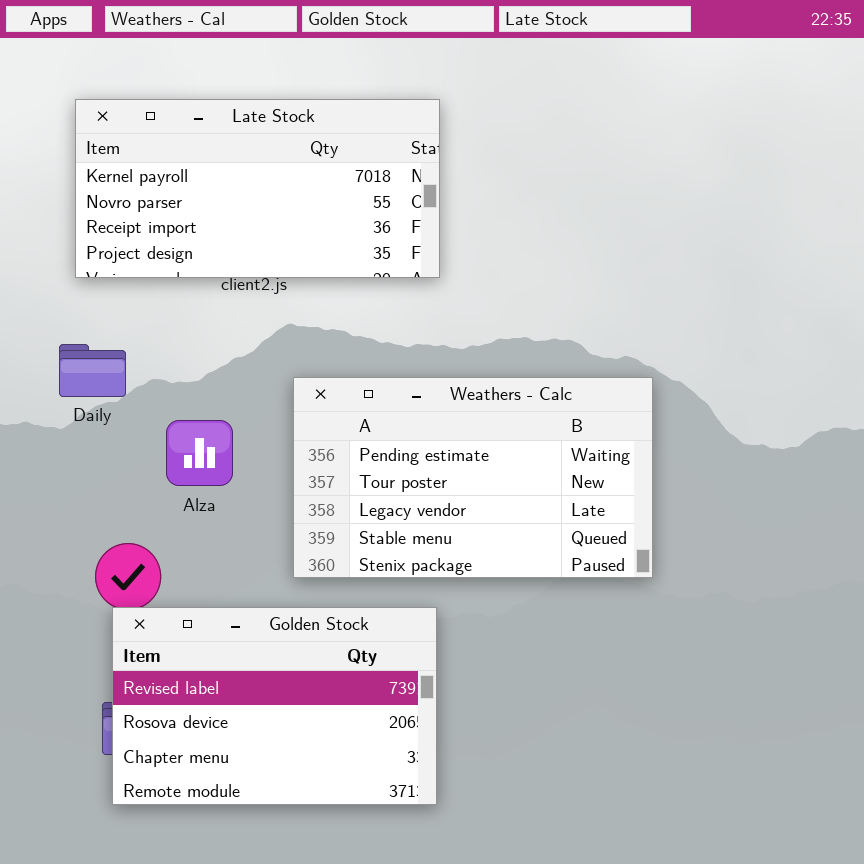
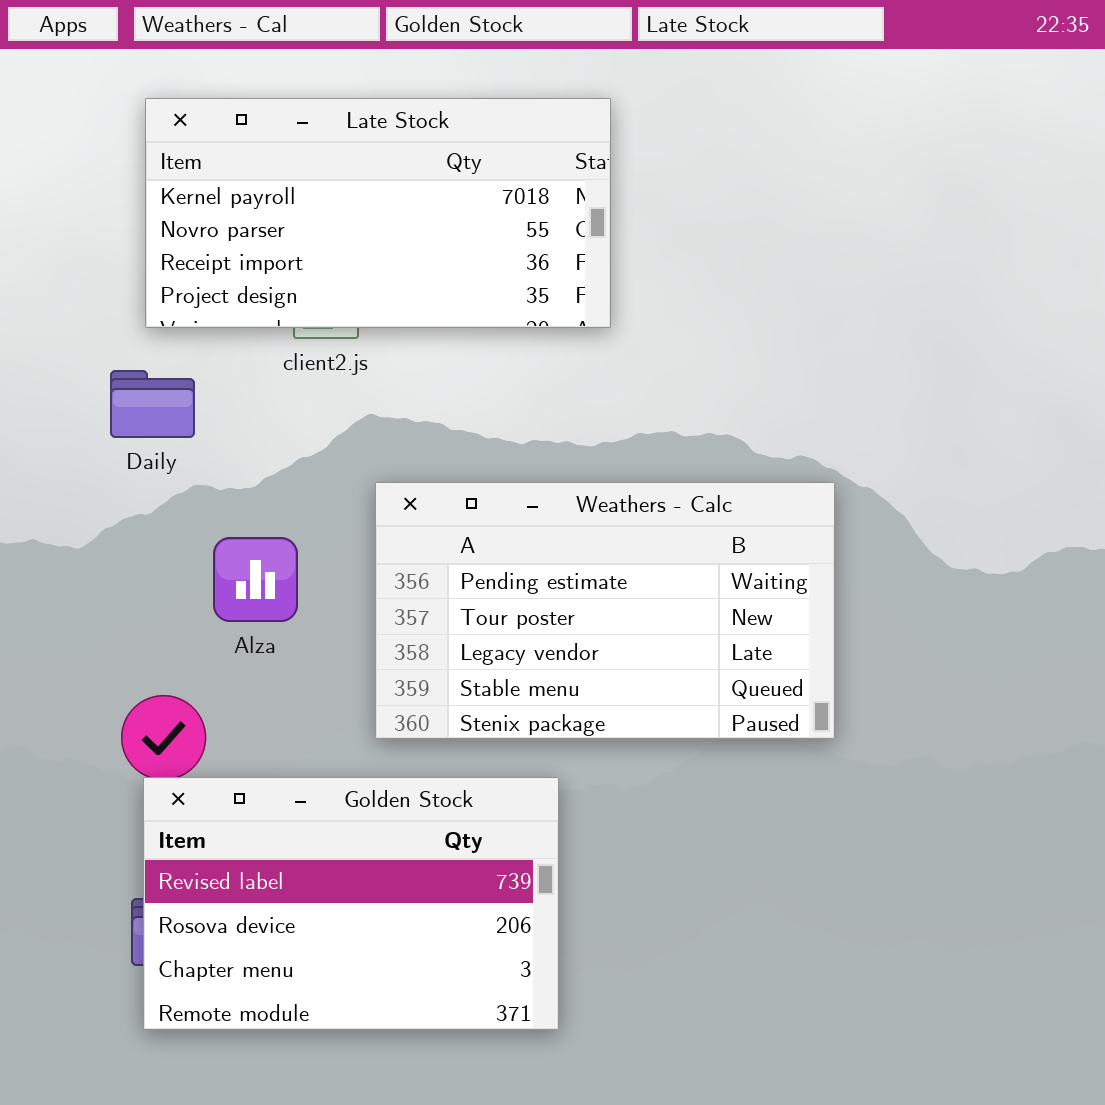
Late Stock: [75,99,440,278] -> [145,98,611,328], moved
Daily: [59,344,126,397] -> [110,370,195,438], moved

